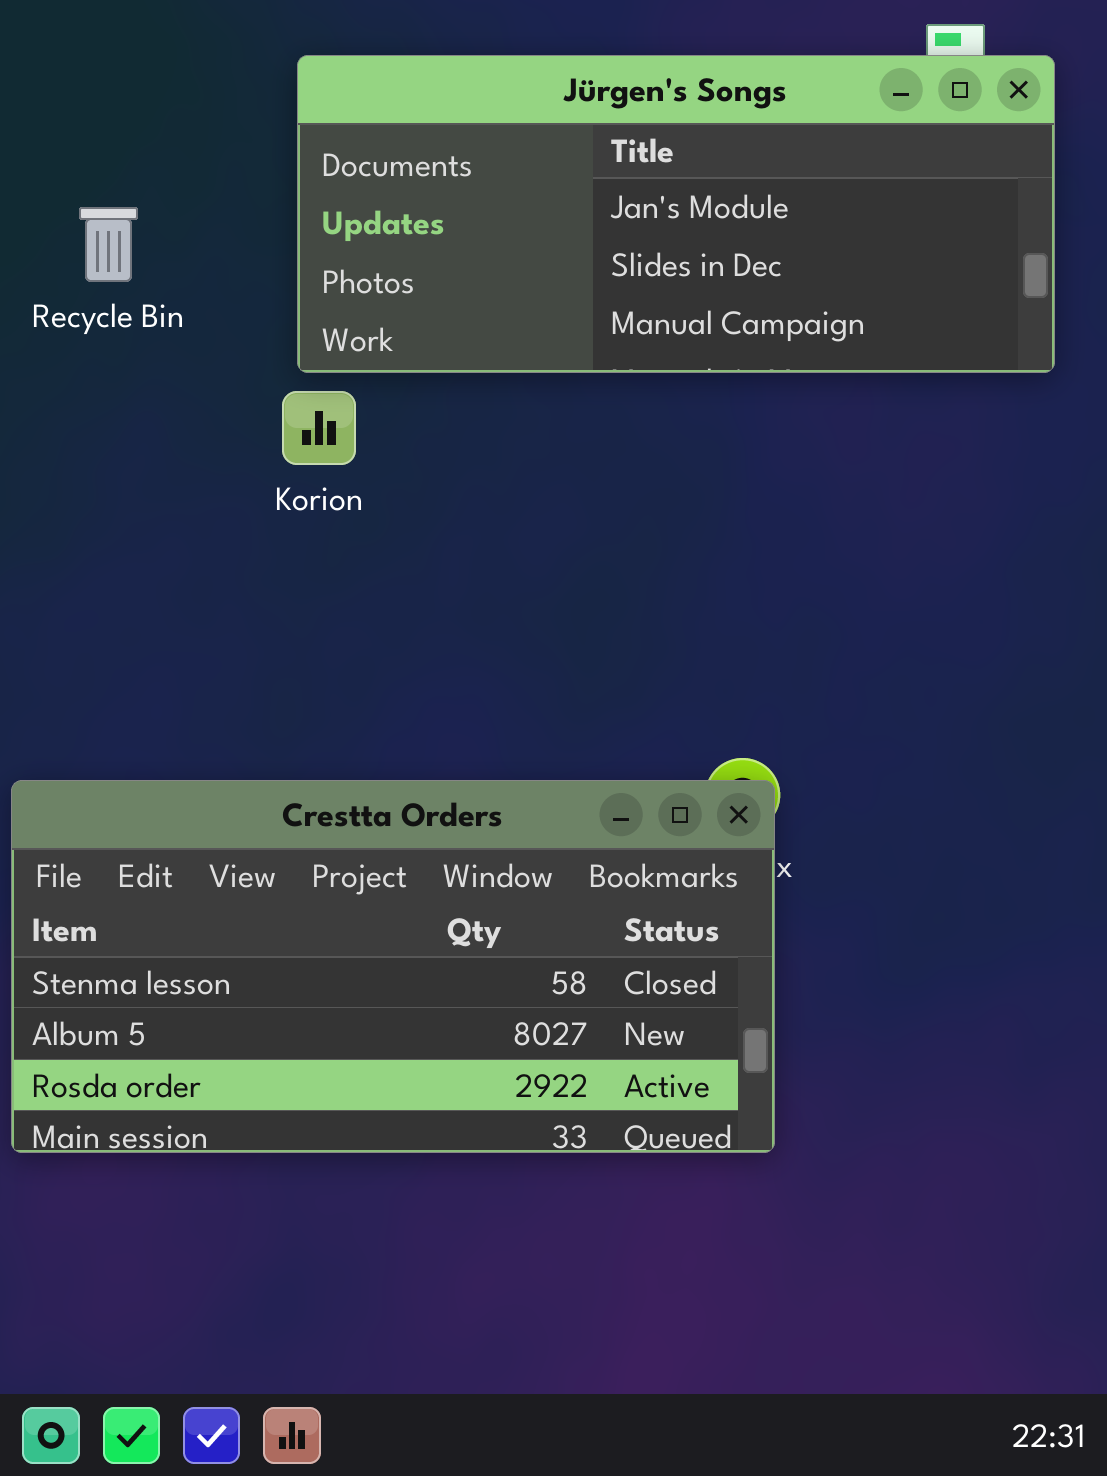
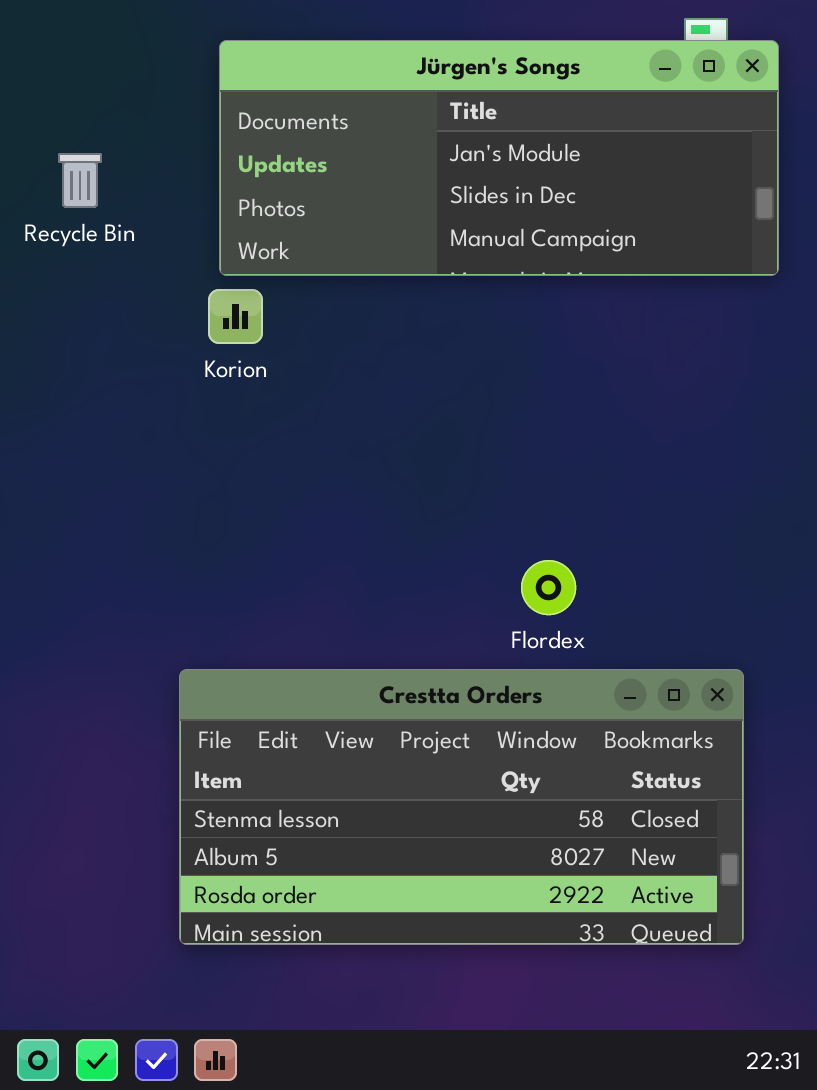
Crestta Orders: [11,780,775,1153] -> [179,669,744,945], moved

